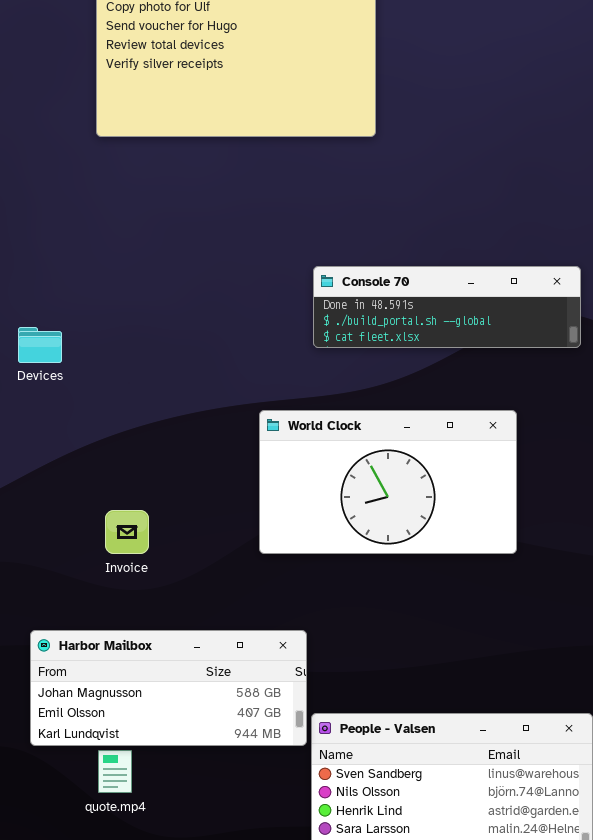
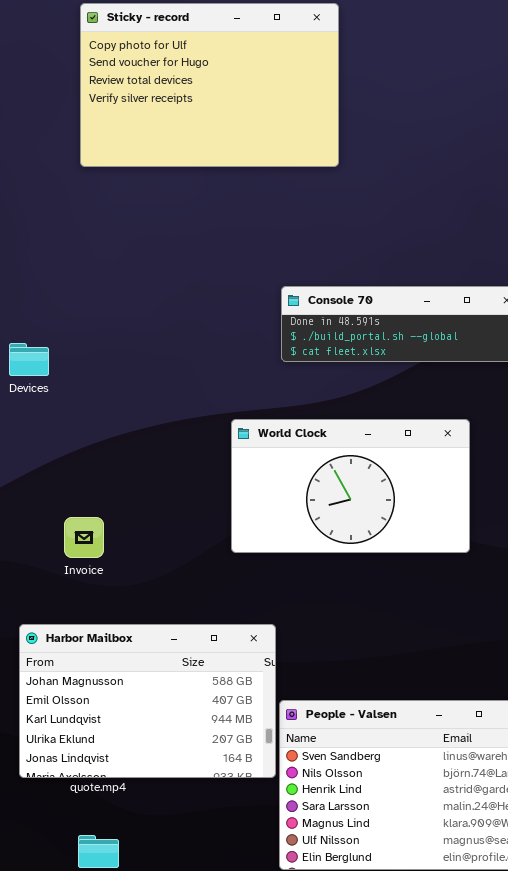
Invoice: [105,510,149,554] -> [64,517,104,558], moved
Harbor Mailbox: [30,630,307,746] -> [19,624,276,778], resized

